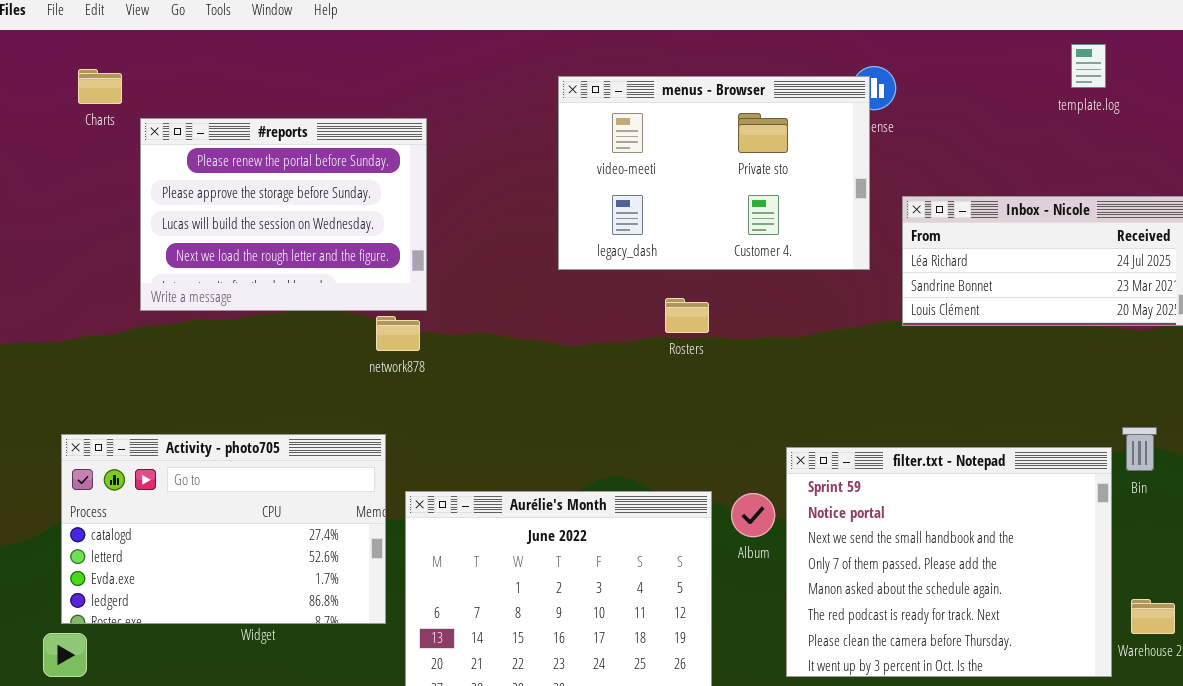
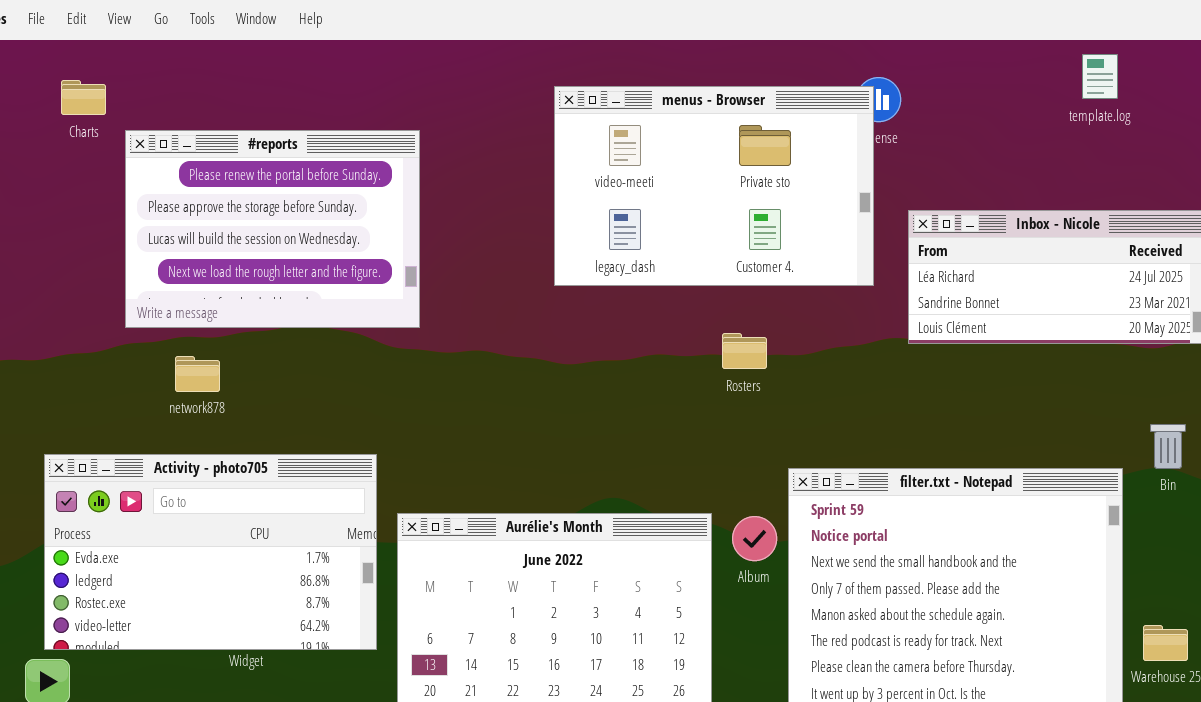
Rosters: [665,298,709,333] -> [722,333,767,369], moved
network878: [376,316,420,351] -> [175,356,220,392], moved
Bin: [1122,427,1157,471] -> [1150,424,1186,469], moved
Activity - photo705: [61,434,386,624] -> [44,454,377,650], scrolled down 2 rows

